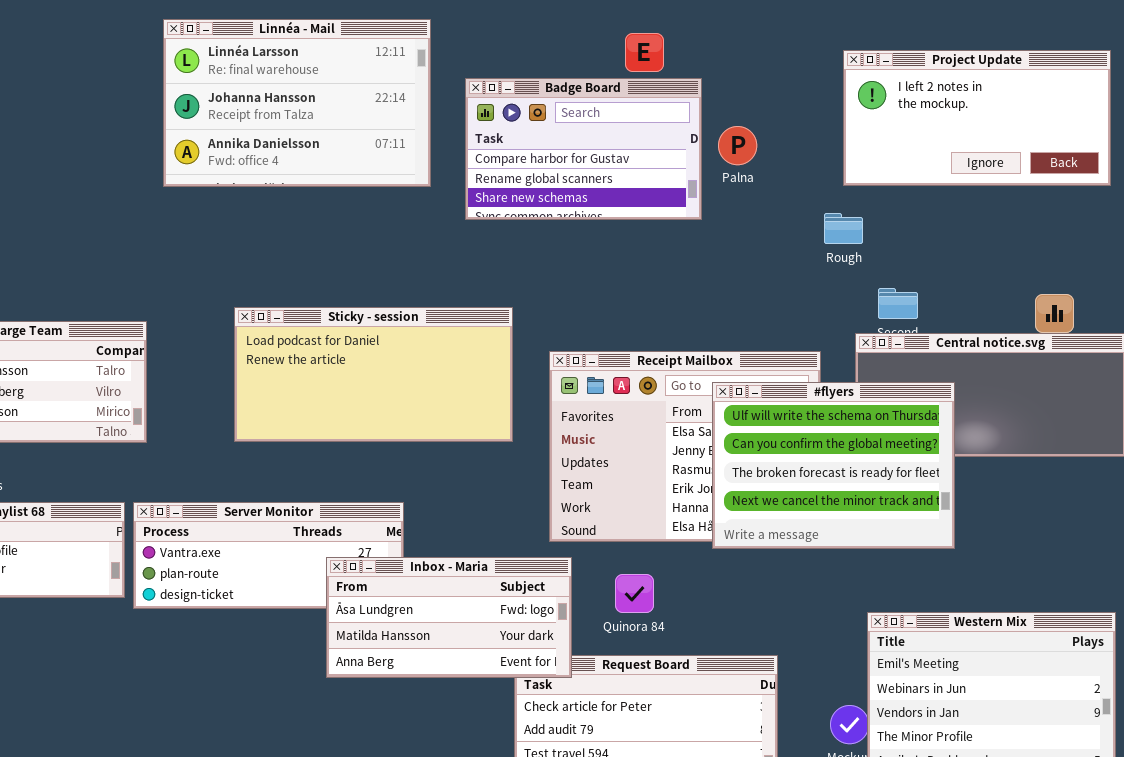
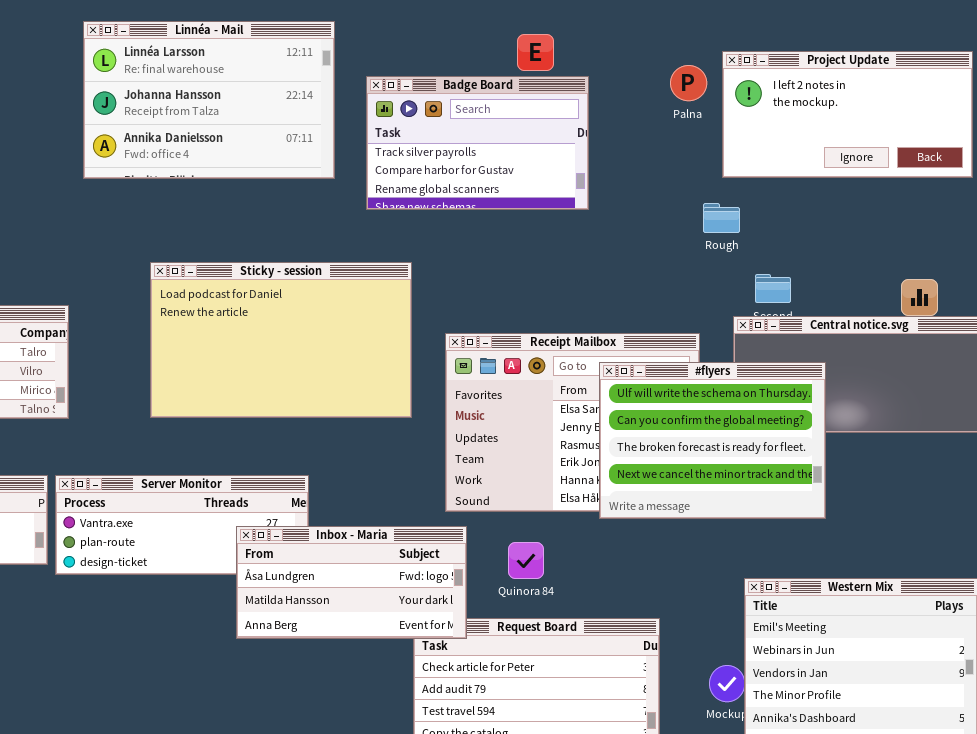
Badge Board: [465,78,702,220] -> [366,76,589,210], scrolled up 1 row
Palna: [718,126,757,165] -> [670,65,707,101], moved
Sticky - session: [234,307,513,442] -> [150,262,412,418], resized

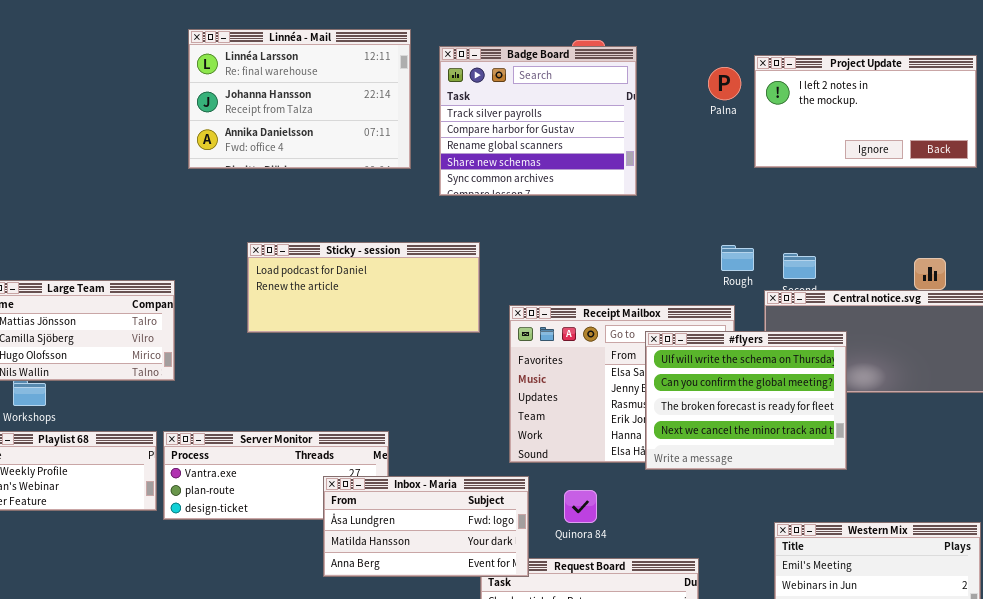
Badge Board: [366,76,589,210] -> [439,46,637,196], resized
Rough: [703,203,740,233] -> [721,245,754,271], moved
Sticky - session: [150,262,412,418] -> [247,242,480,333], resized

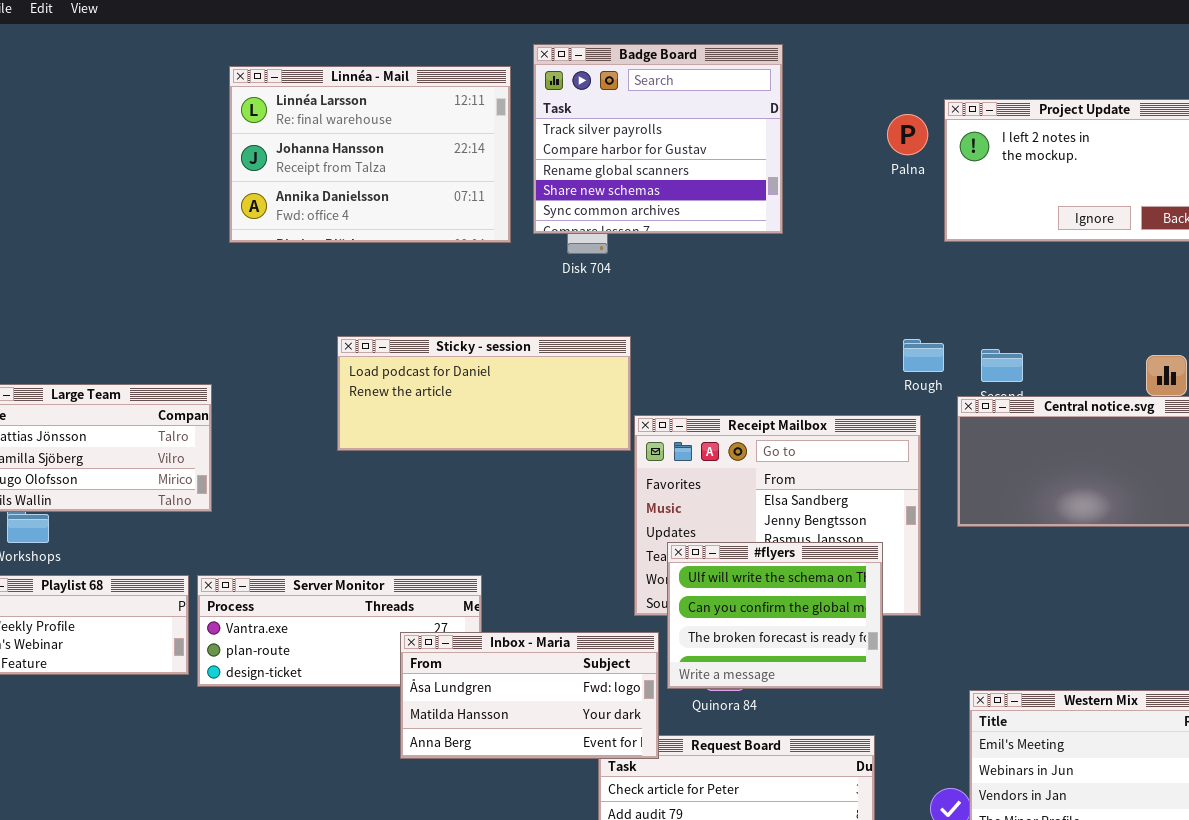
Badge Board: [439,46,637,196] -> [533,44,783,234], moved
Sticky - session: [247,242,480,333] -> [337,336,631,451], moved
#flyers: [645,331,847,470] -> [667,542,883,689], moved, resized

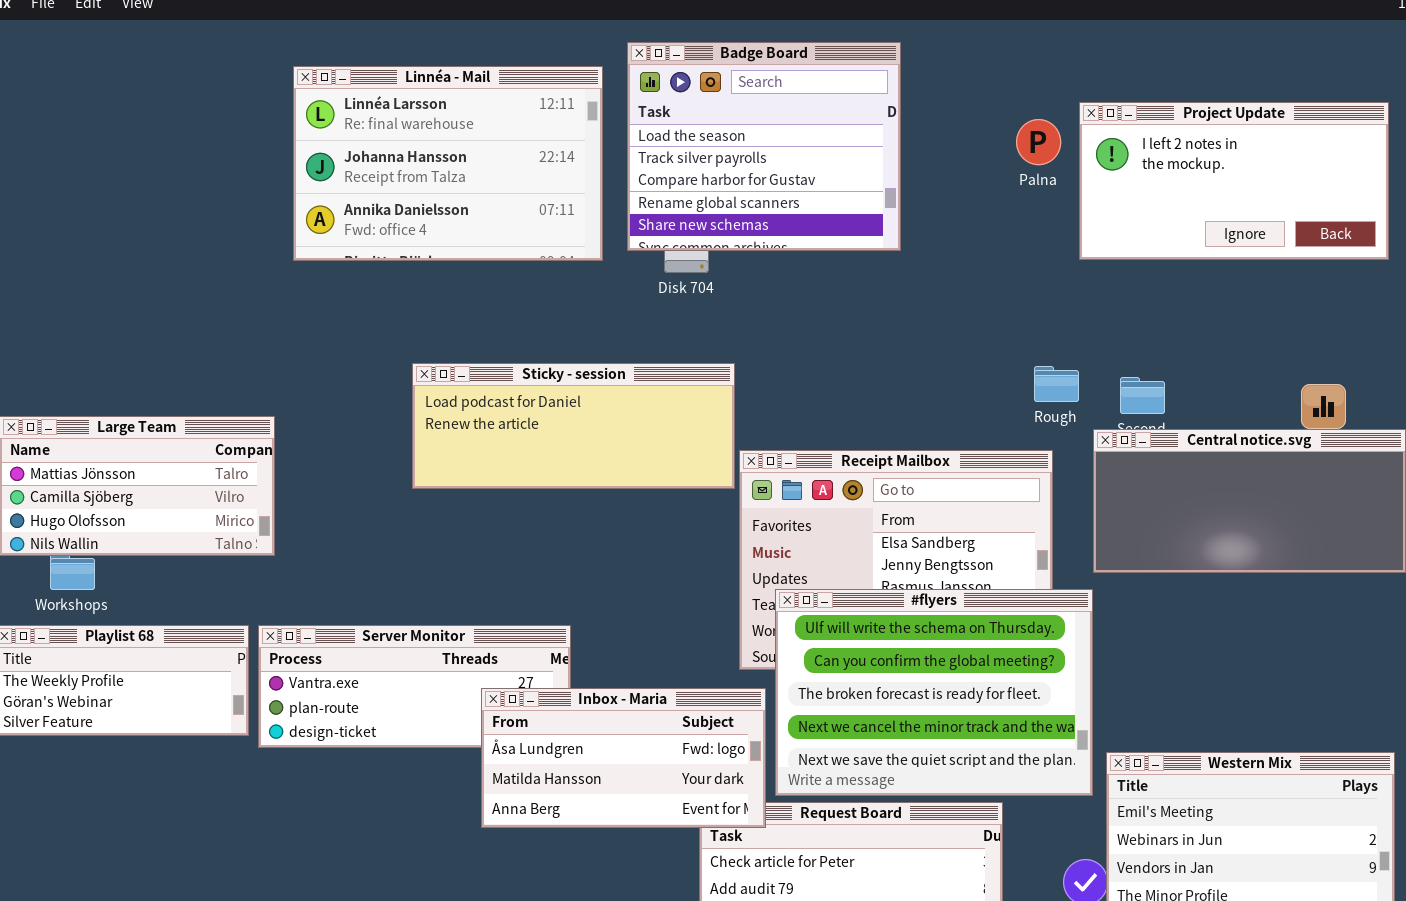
Badge Board: [533,44,783,234] -> [627,42,901,251], scrolled up 1 row
#flyers: [667,542,883,689] -> [775,589,1093,796], resized

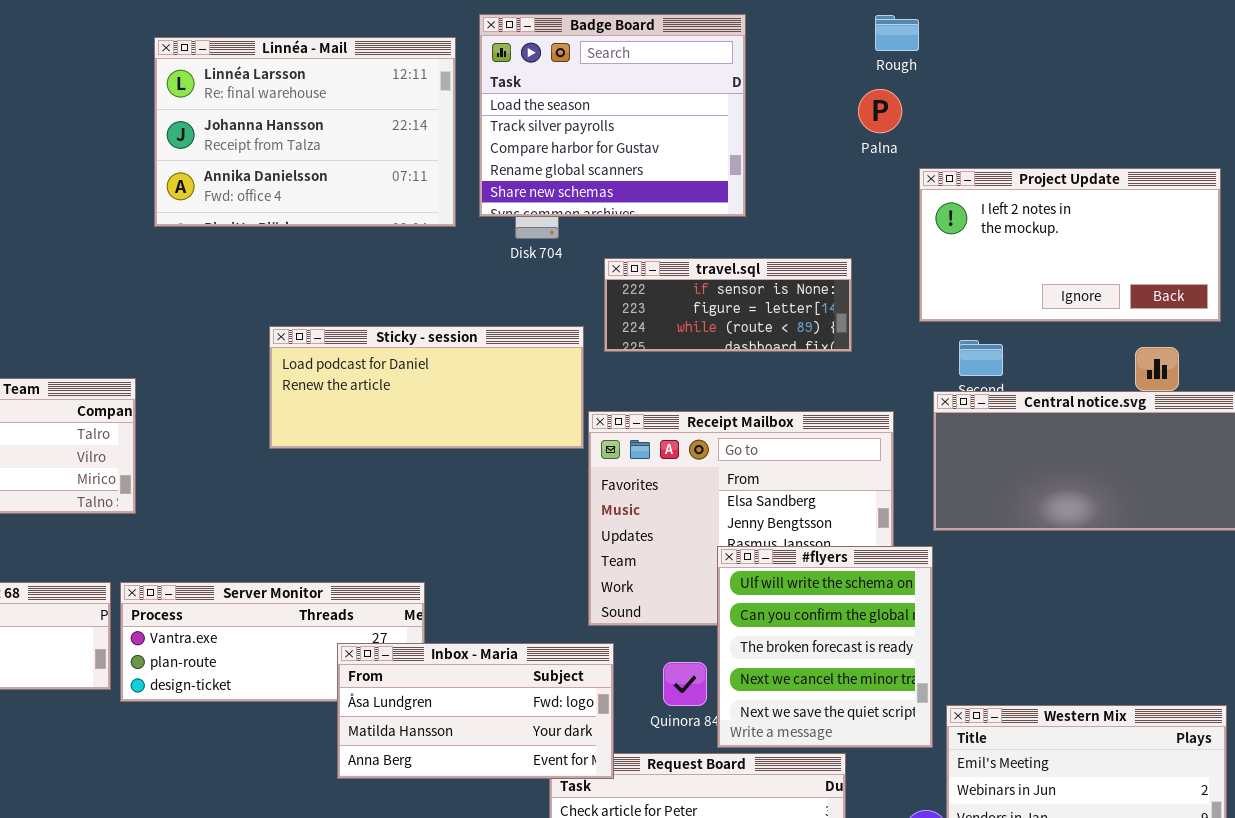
Project Update: [1079,102,1389,260] -> [919,168,1221,322], moved
travel.sql: none -> [604,258,852,352], opened
Rough: [1034,366,1079,402] -> [875,15,919,51], moved
#flyers: [775,589,1093,796] -> [717,546,933,748], resized

